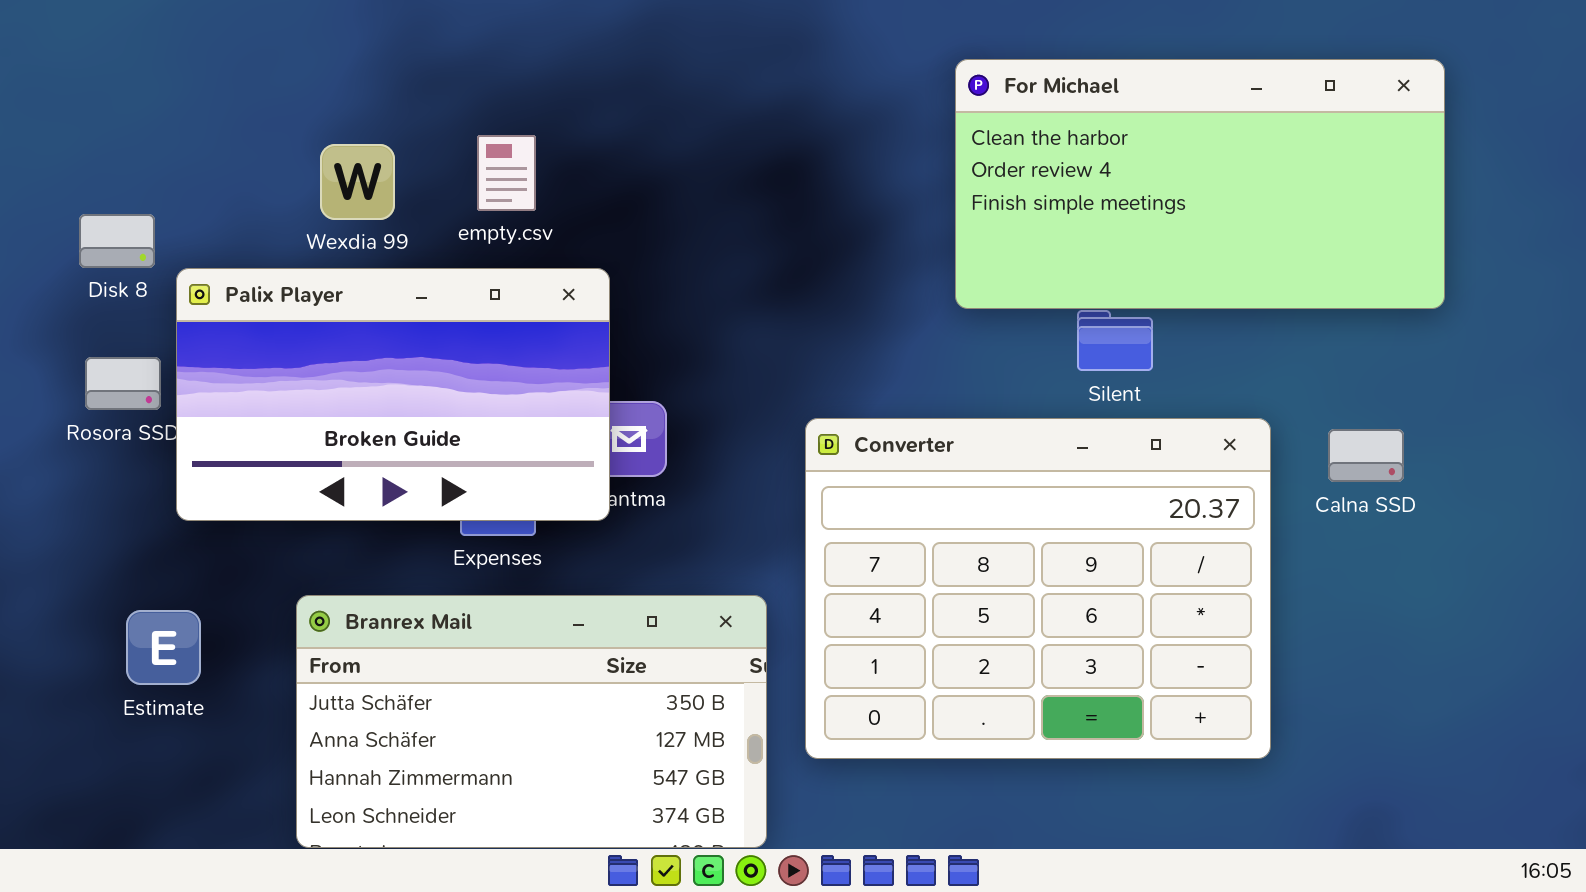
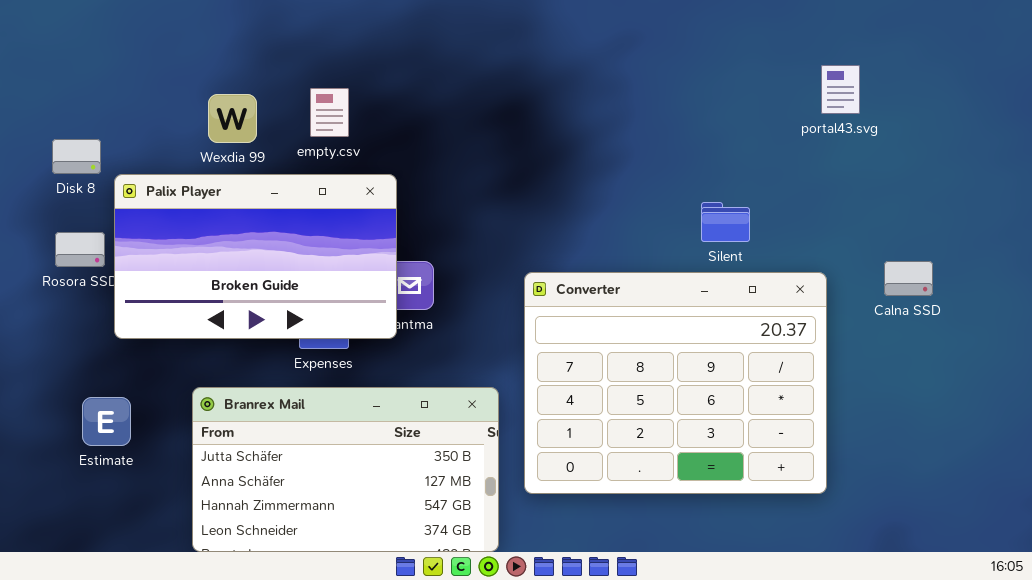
For Michael: [955,59,1445,309] -> none, closed
Calna SSD: [1328,429,1404,482] -> [884,261,933,296], moved

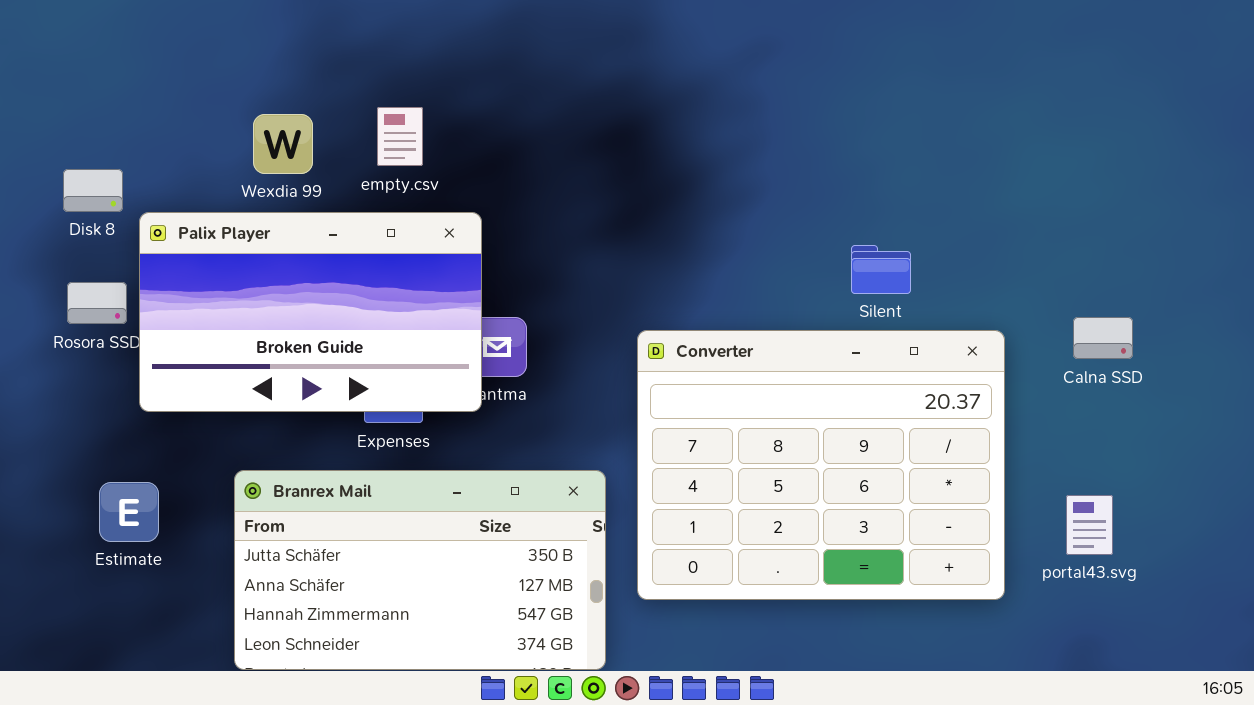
portal43.svg: [821,65,860,114] -> [1066,495,1113,555], moved

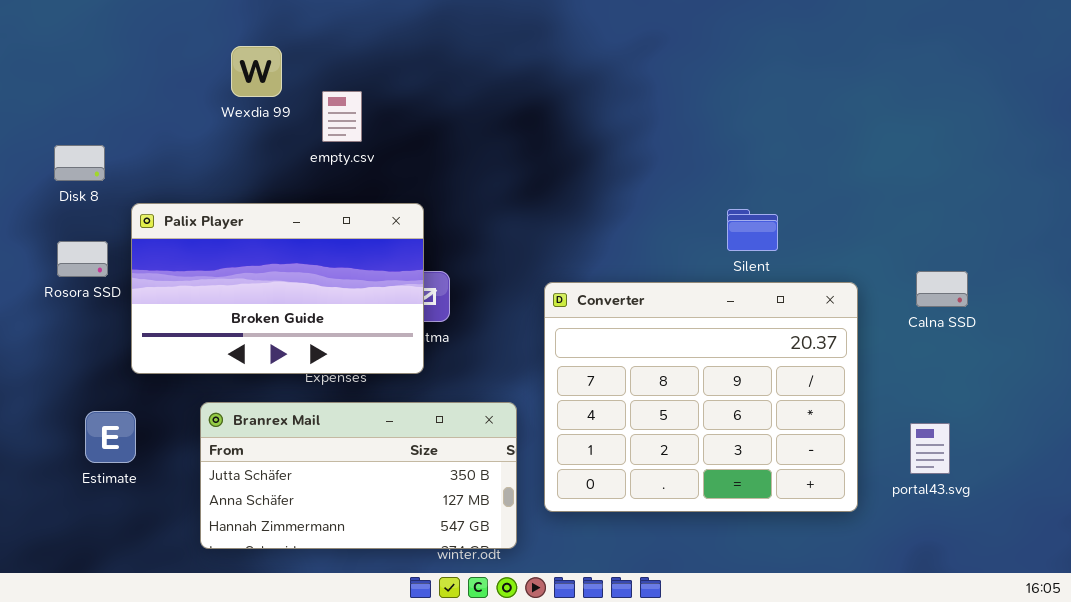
Wexdia 99: [253,114,313,174] -> [231,46,282,97], moved
Palix Player: [139,212,482,412] -> [131,203,424,374], moved
Branrex Mail: [234,470,606,670] -> [200,402,517,549], resized

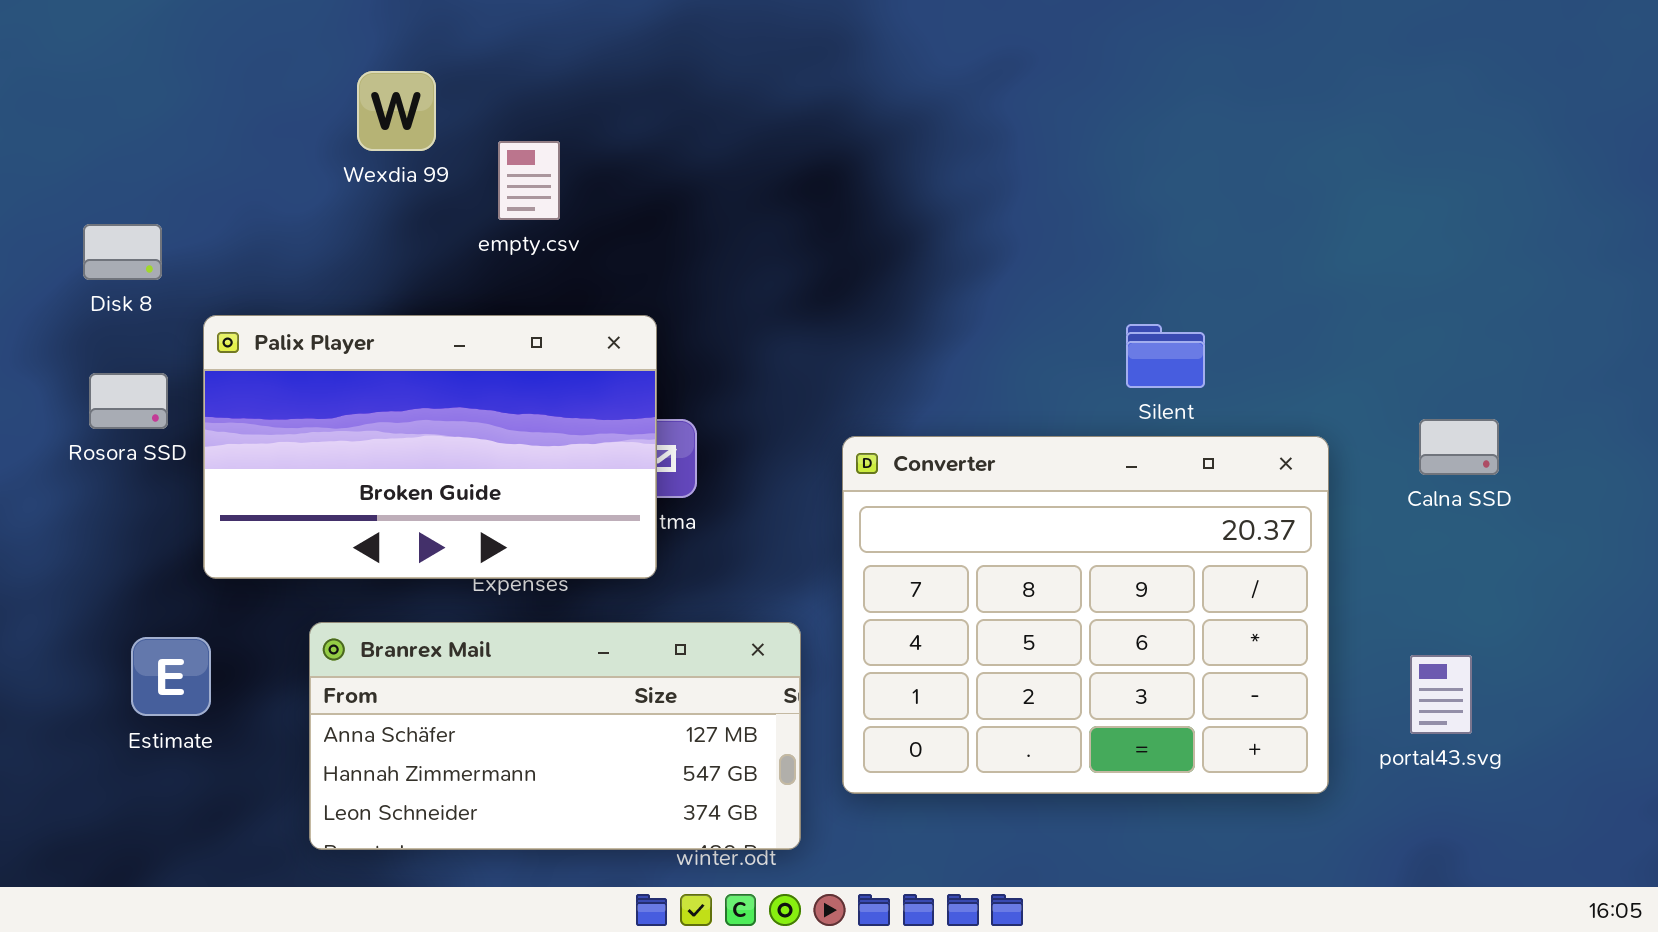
Branrex Mail: [200,402,517,549] -> [309,622,801,850], scrolled down 1 row

